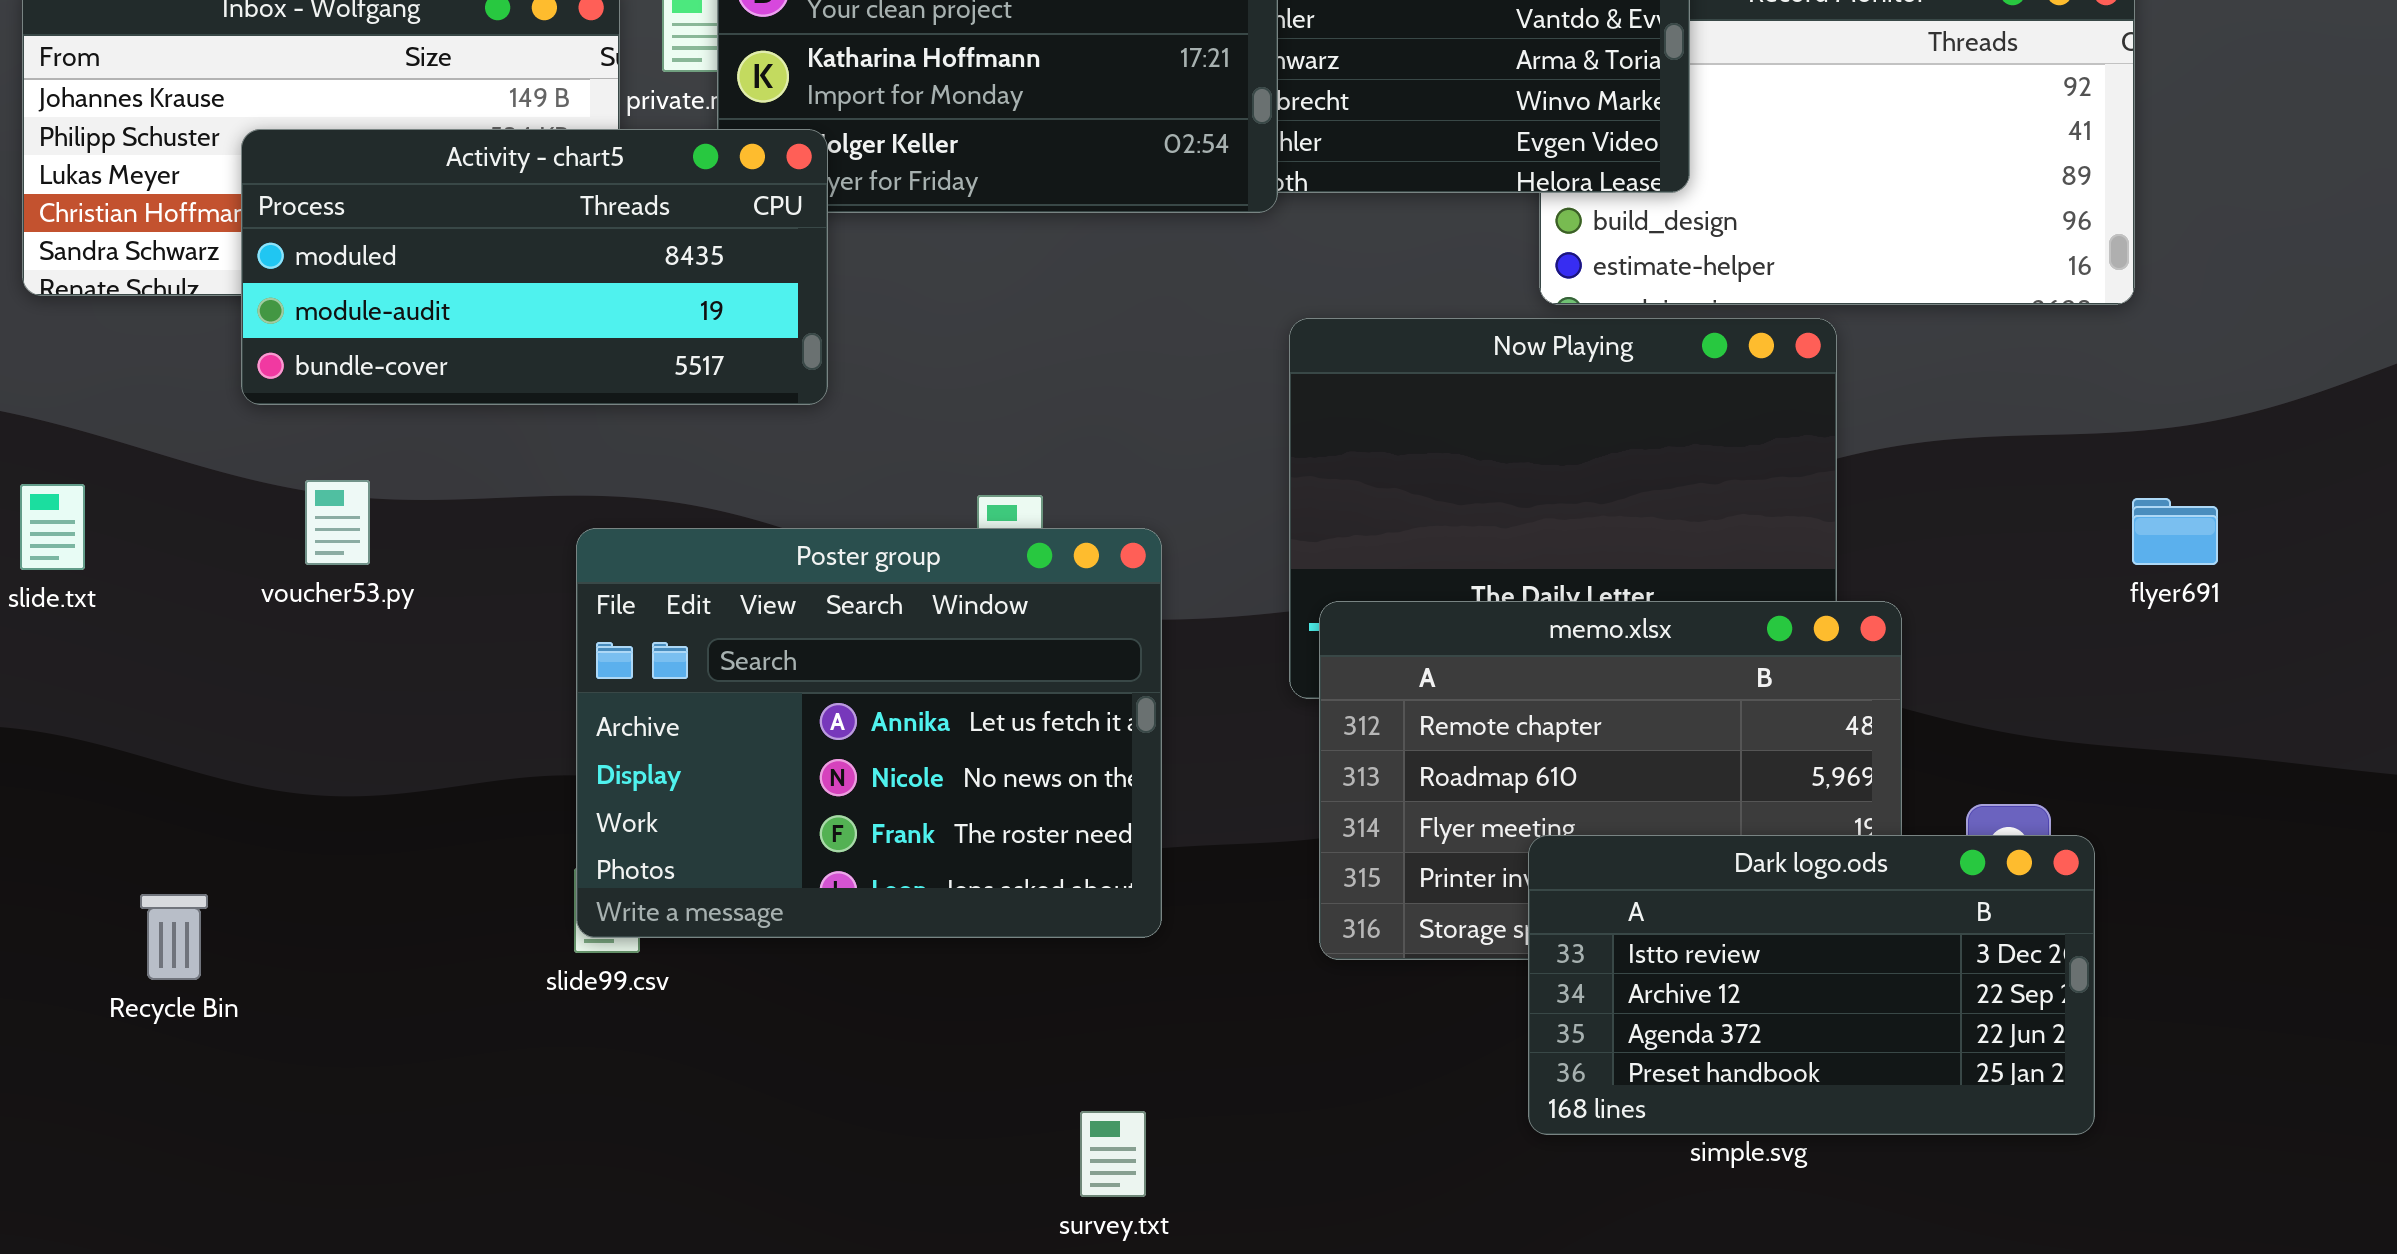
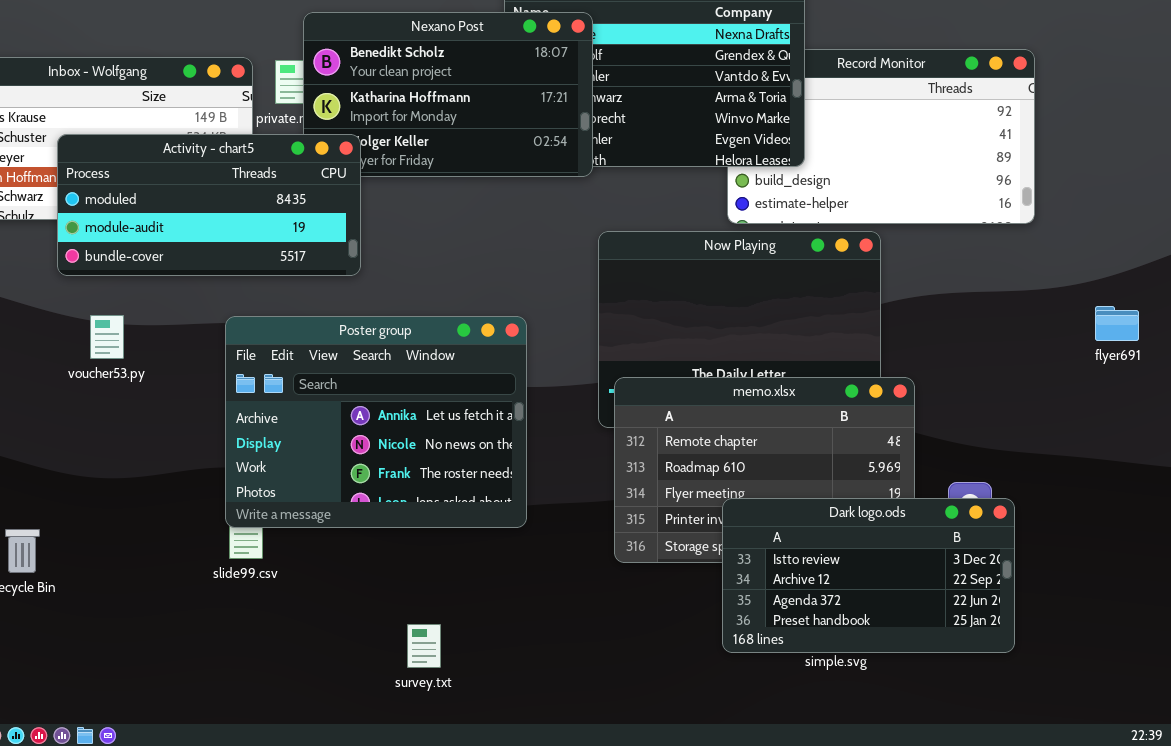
flyer691: [2132,498,2218,565] -> [1095,306,1139,341], moved
Poster group: [576,528,1162,938] -> [225,316,527,528], moved
survey.txt: [1080,1111,1146,1197] -> [407,624,441,668], moved

